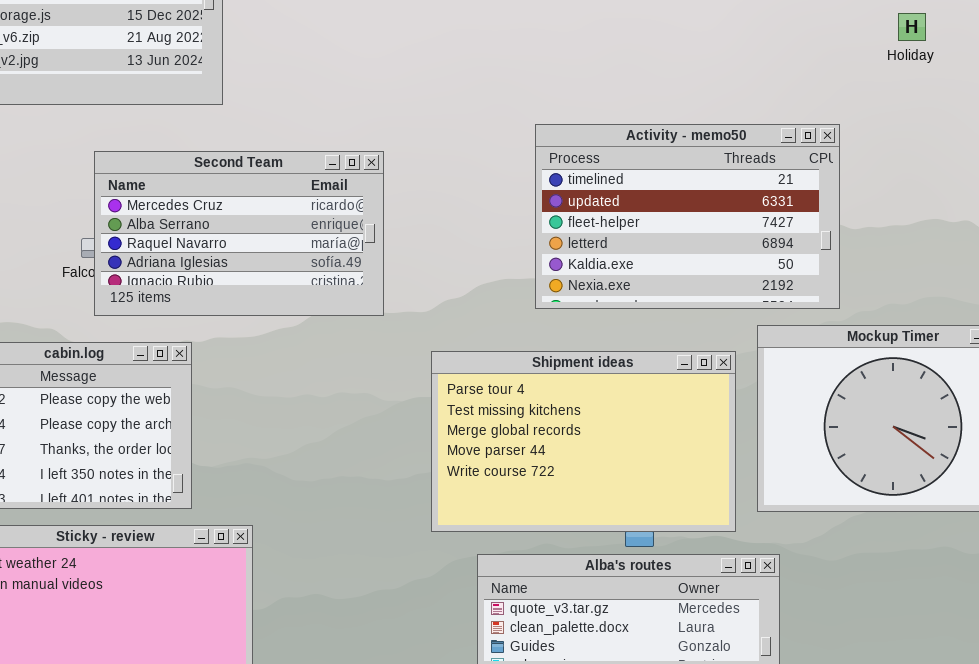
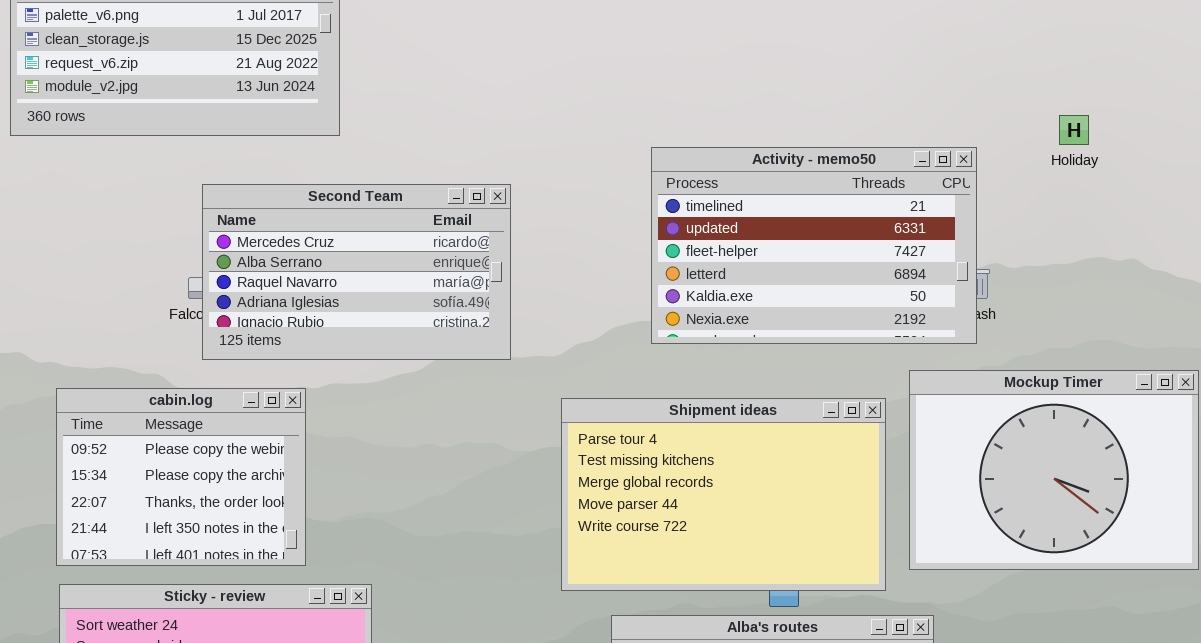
Holiday: [898,13,926,41] -> [1059,115,1089,145], moved
Activity - memo50: [535,124,840,309] -> [651,147,977,344], moved

